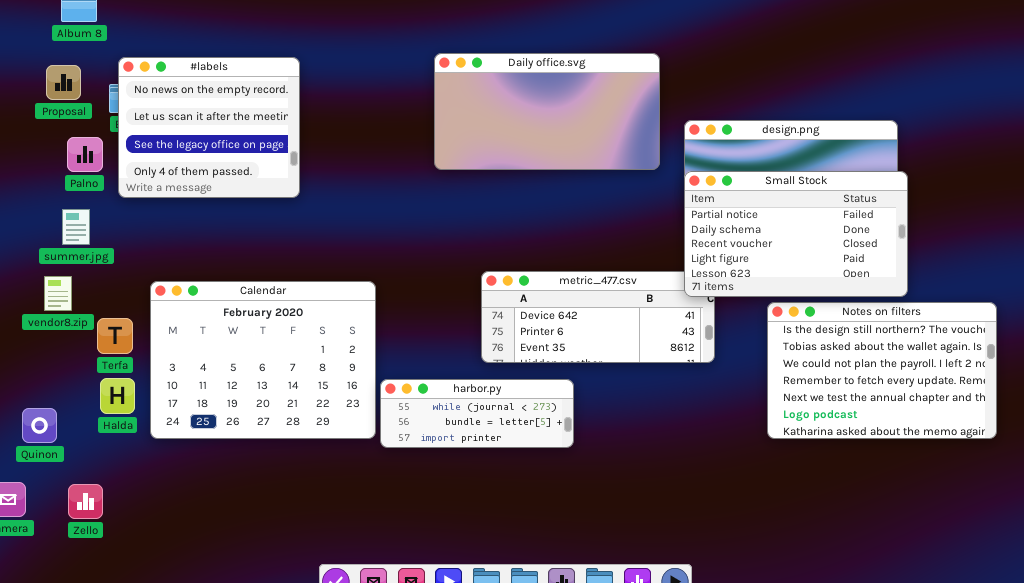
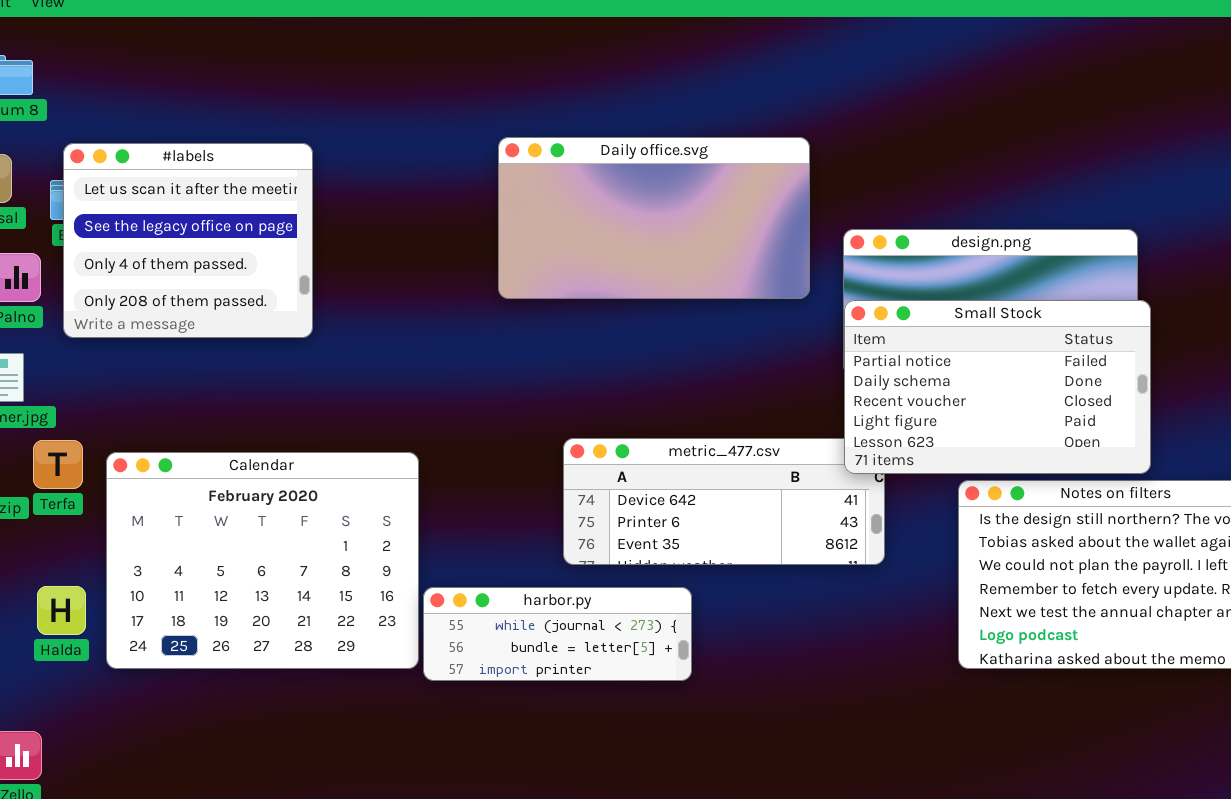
#labels: [118,57,300,198] -> [63,143,313,338], scrolled down 1 row
Terfa: [97,318,133,354] -> [33,440,83,489], moved

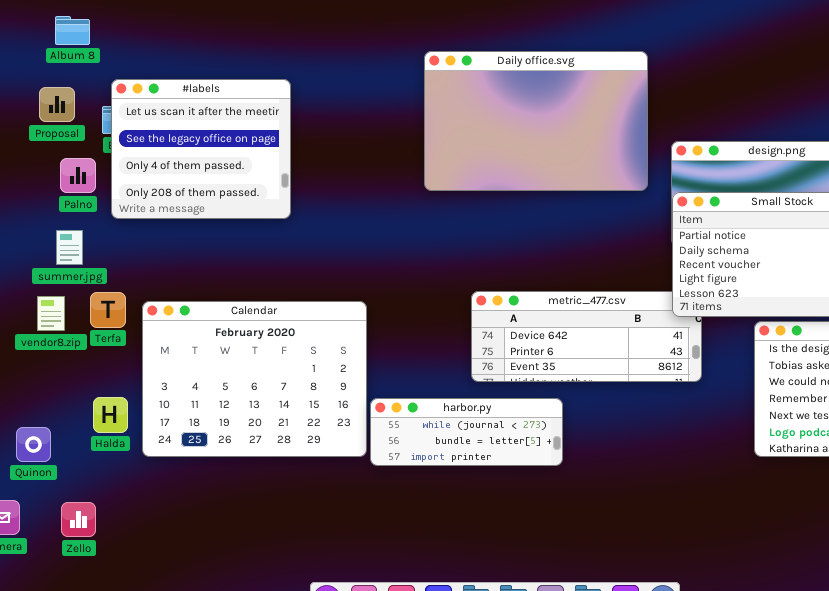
Daily office.svg: [498,137,810,299] -> [424,51,648,191], resized

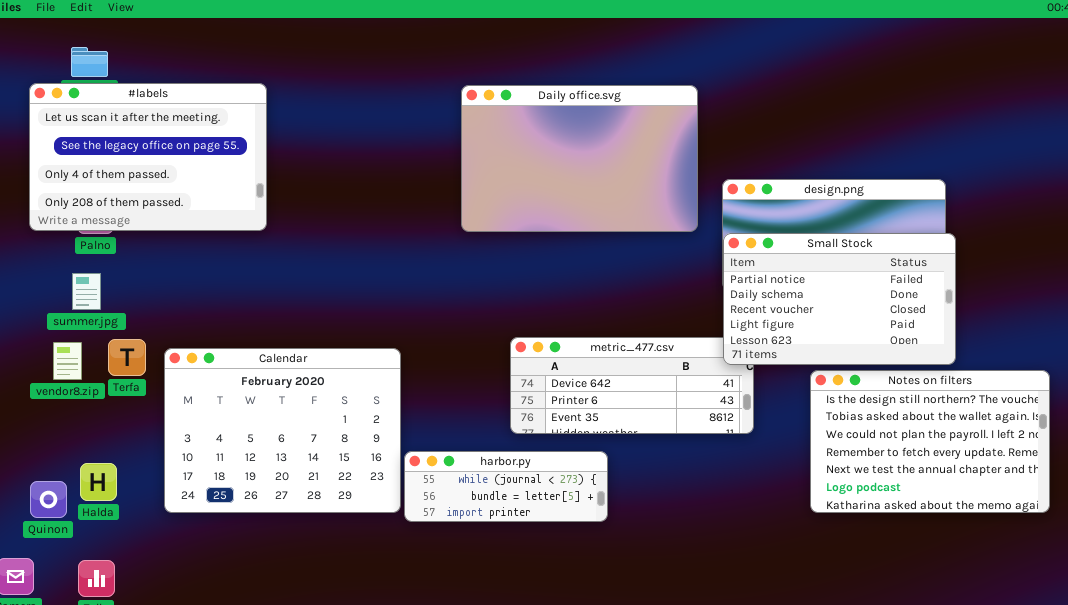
#labels: [111,79,291,219] -> [29,83,267,231], moved, resized
Halda: [93,397,128,433] -> [80,463,117,501], moved

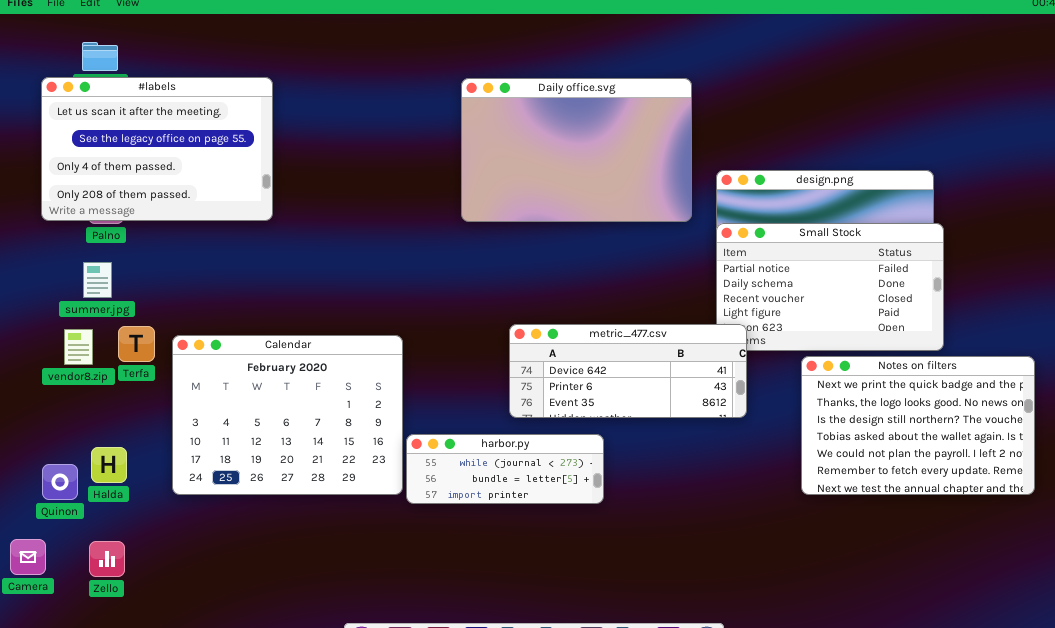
metric_477.csv: [510,337,754,434] -> [509,324,747,418], raised
Notes on filters: [810,370,1050,513] -> [801,356,1035,495], scrolled up 2 rows

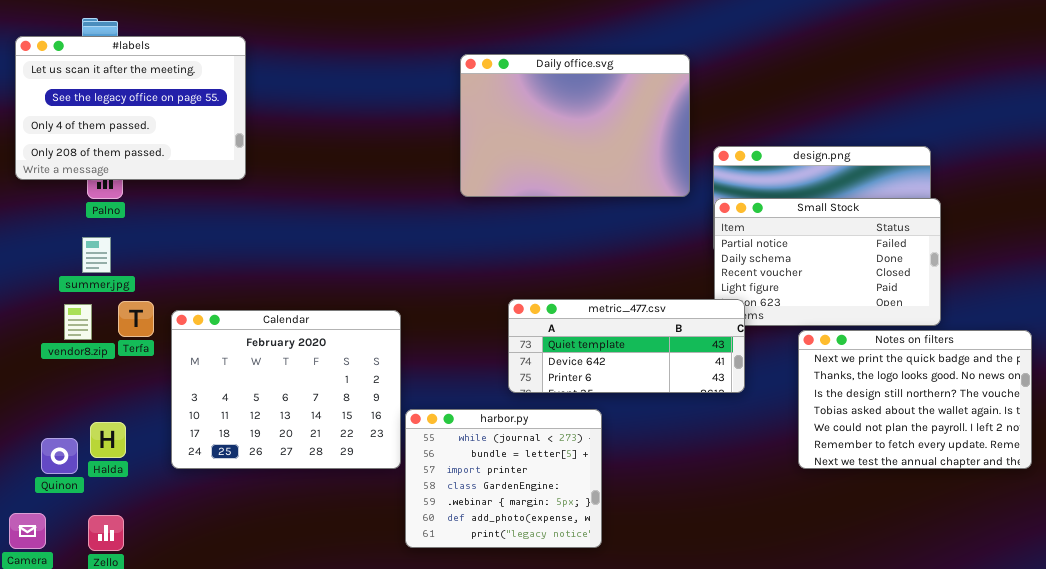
#labels: [41,77,273,221] -> [15,36,246,180], moved
metric_477.csv: [509,324,747,418] -> [508,299,745,393], scrolled up 1 row
harbor.py: [406,434,604,504] -> [405,409,602,548], resized

